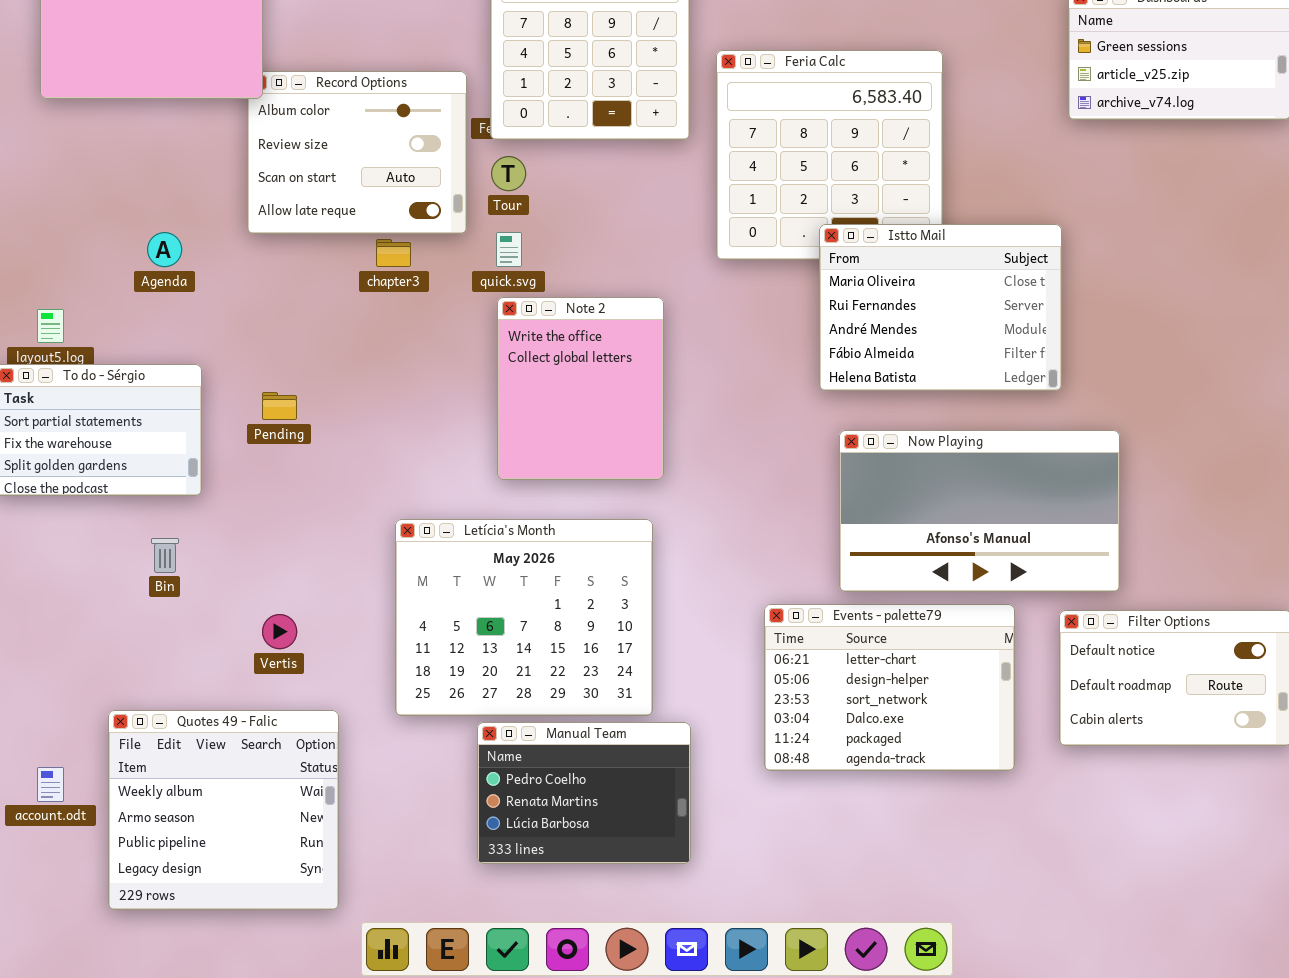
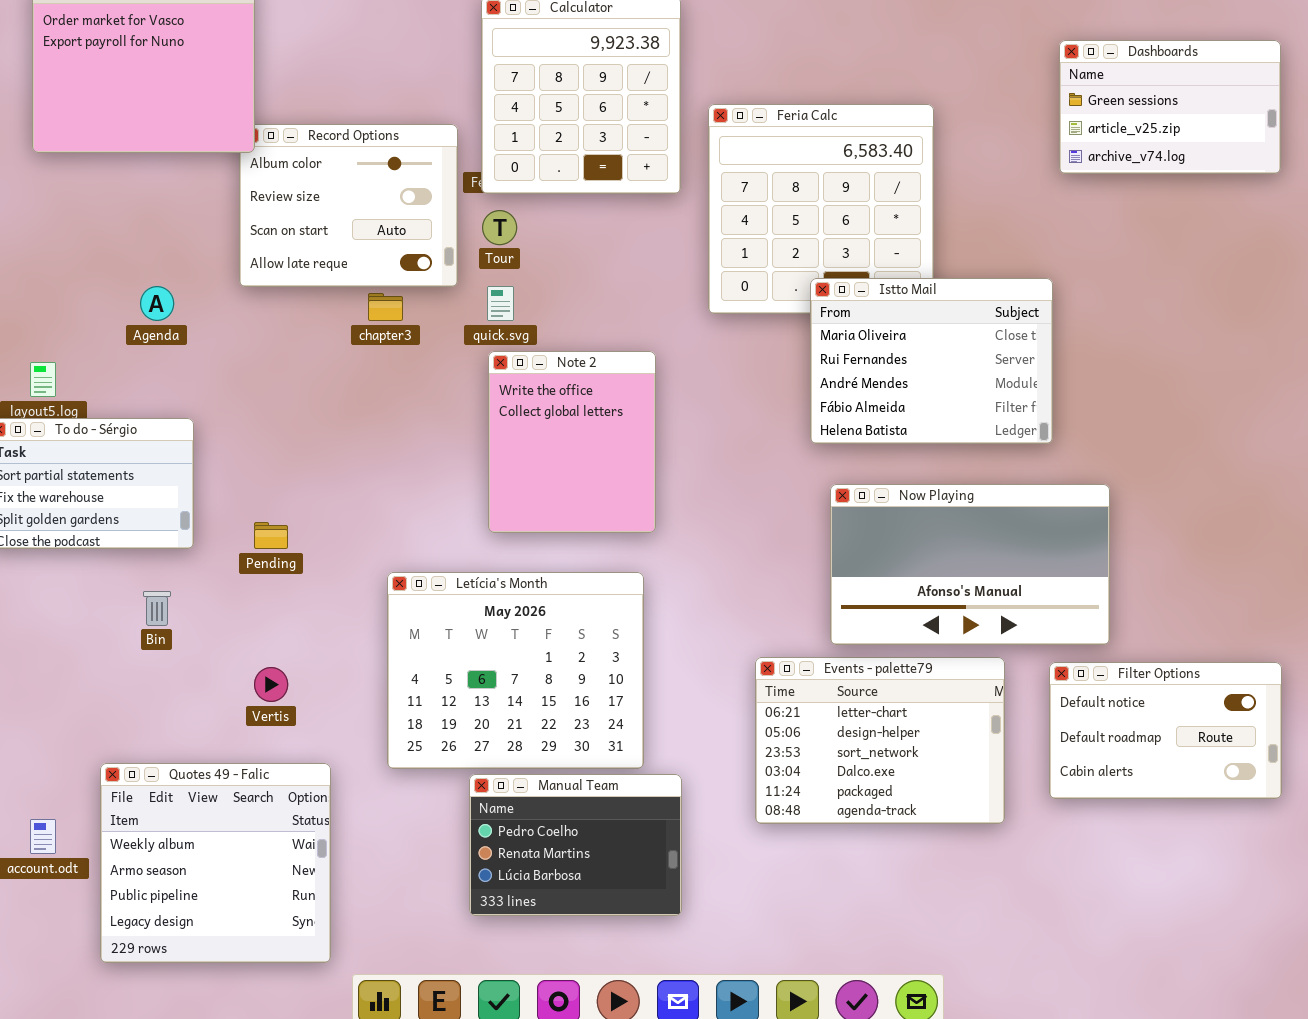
Pending: [262,392,297,420] -> [254,522,288,549], moved

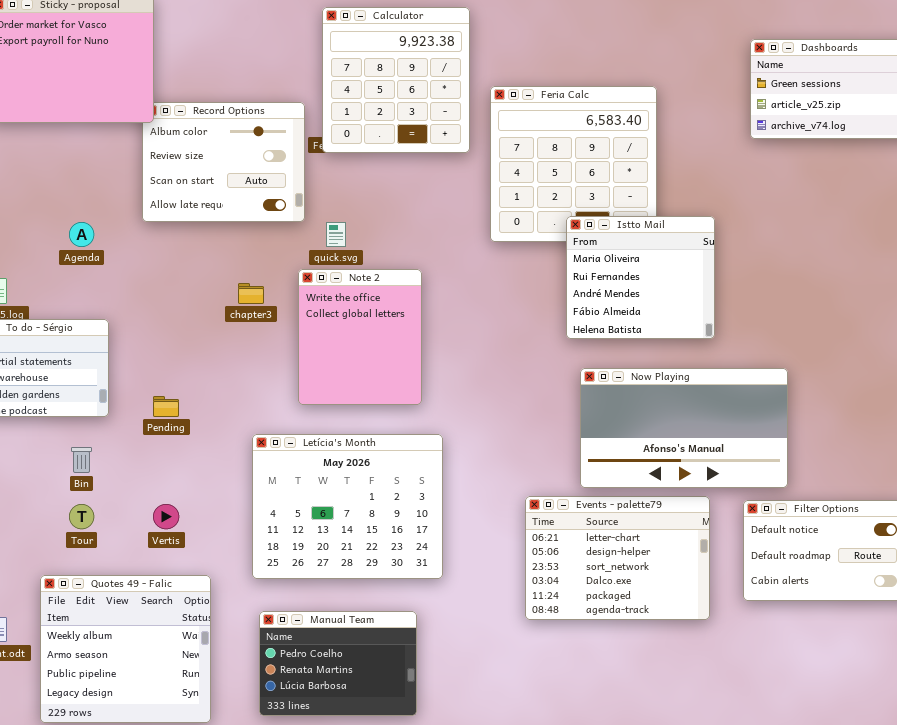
Tour: [482,210,517,245] -> [69,504,94,529], moved
Istto Mail: [810,278,1053,444] -> [566,216,715,339], resized
chapter3: [368,293,403,321] -> [238,283,264,304], moved
Note 2: [488,351,656,533] -> [298,269,422,405], moved
Manual Team: [469,774,682,916] -> [259,611,417,716], moved

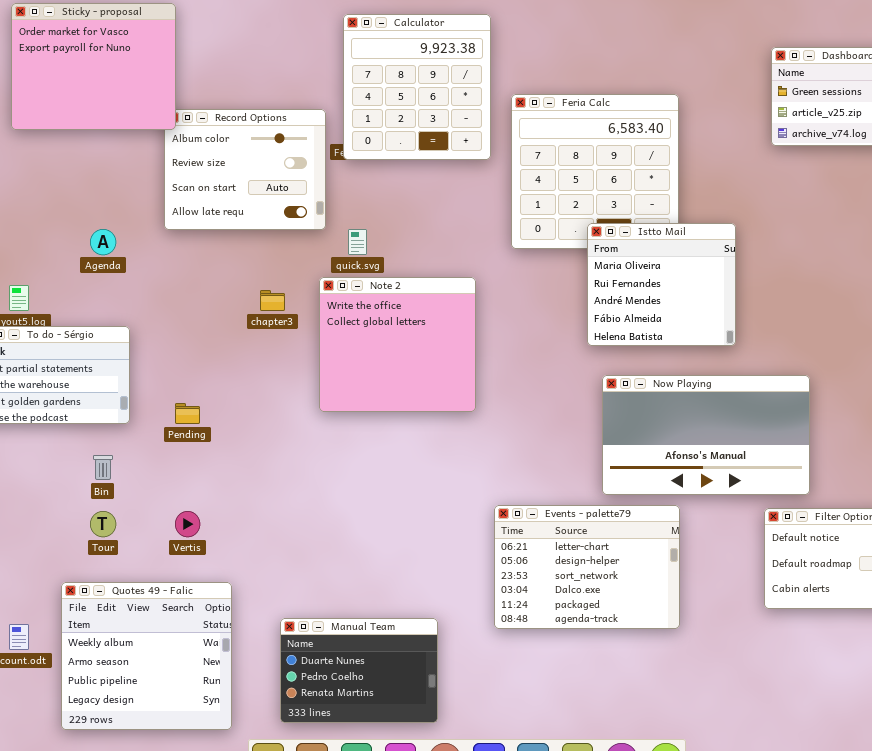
Note 2: [298,269,422,405] -> [319,277,476,412], resized
Letícia's Month: [252,434,443,579] -> none, closed
Events - palette79: [525,496,710,620] -> [494,505,680,629], moved
Manual Team: [259,611,417,716] -> [280,618,438,723], scrolled up 1 row

